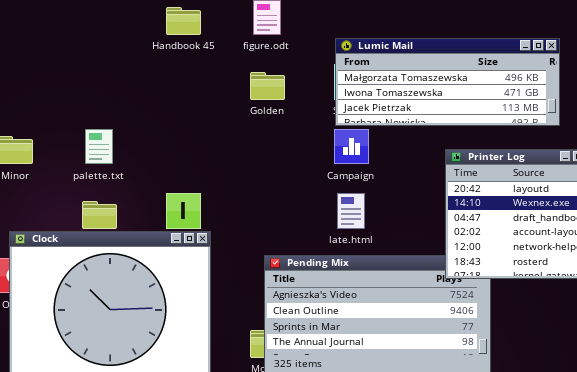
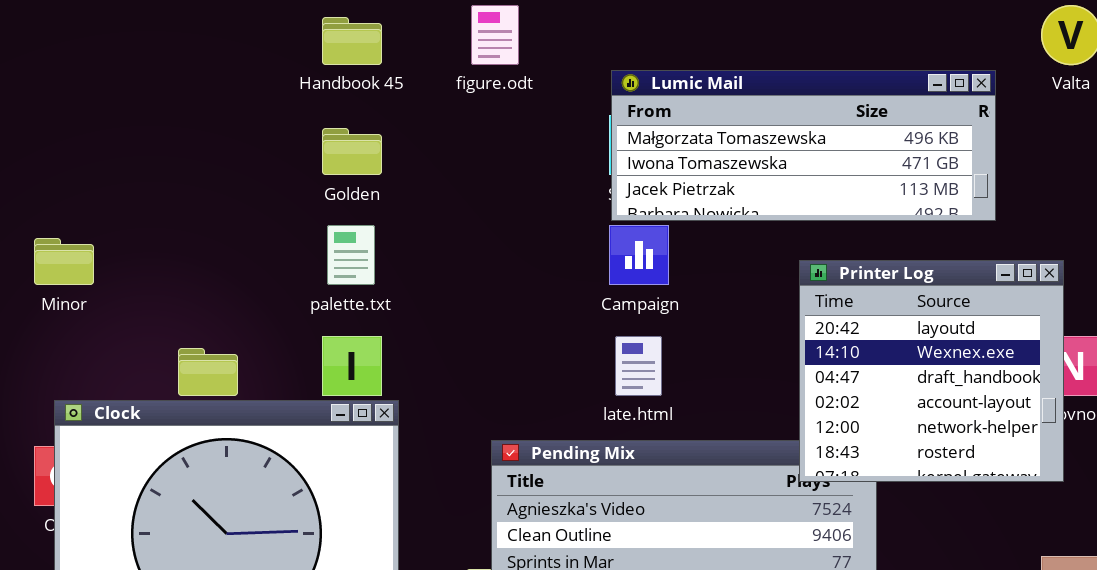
Golden: [250,72,285,100] -> [322,128,382,175], moved
palette.txt: [85,129,113,164] -> [327,225,375,285], moved

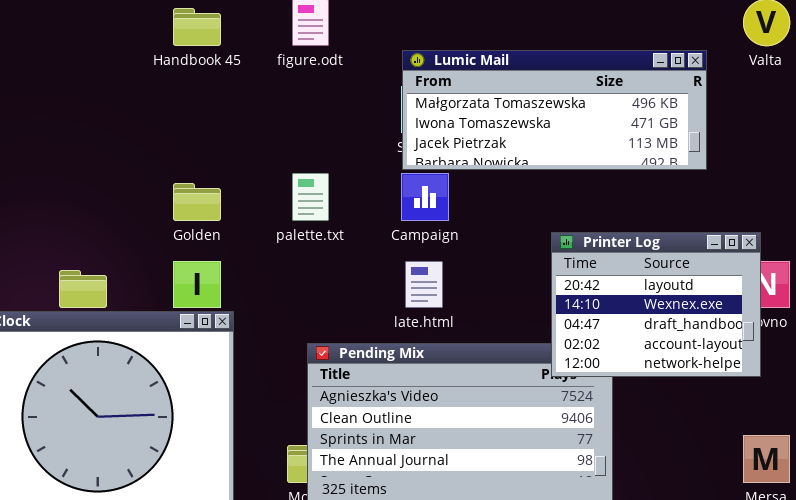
Golden: [322,128,382,175] -> [173,183,221,221], moved
palette.txt: [327,225,375,285] -> [292,173,329,221], moved
Printer Log: [799,260,1064,482] -> [551,232,761,377], resized

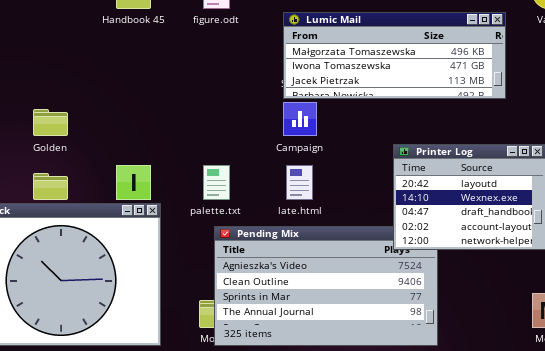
palette.txt: [292,173,329,221] -> [203,165,230,200], moved
Golden: [173,183,221,221] -> [33,109,68,136], moved

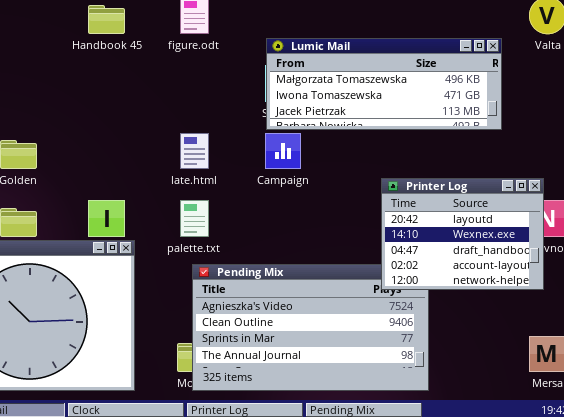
late.html: [286,165,313,200] -> [180,133,209,169], moved

